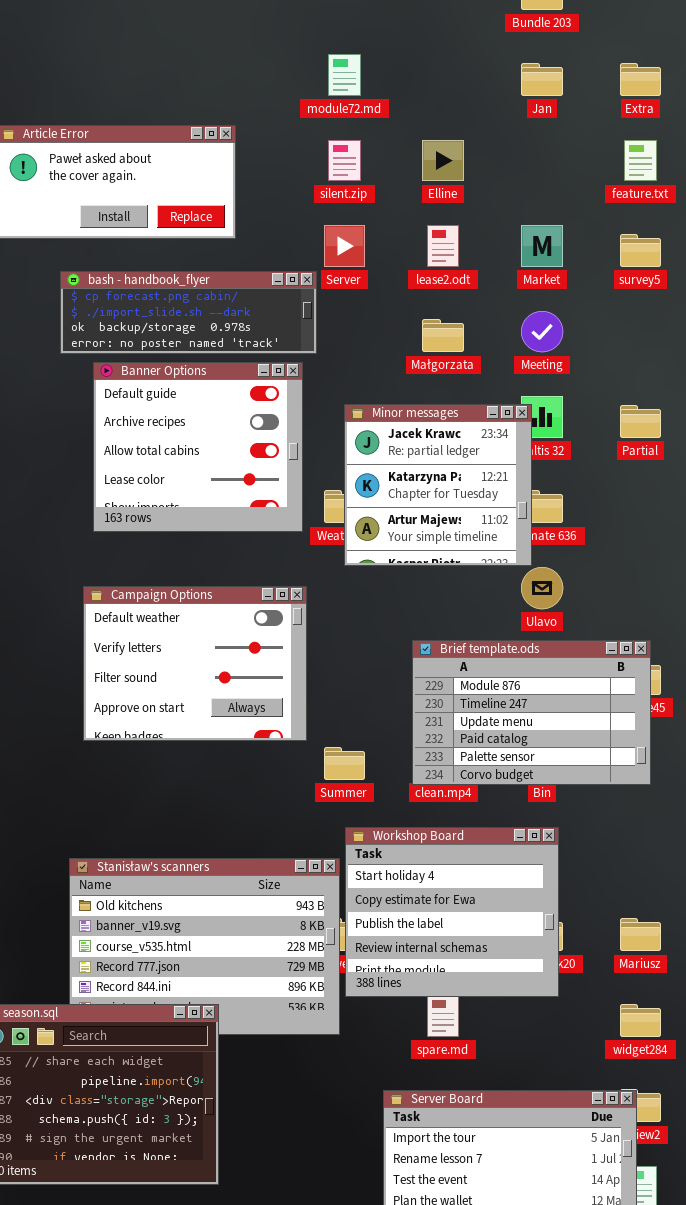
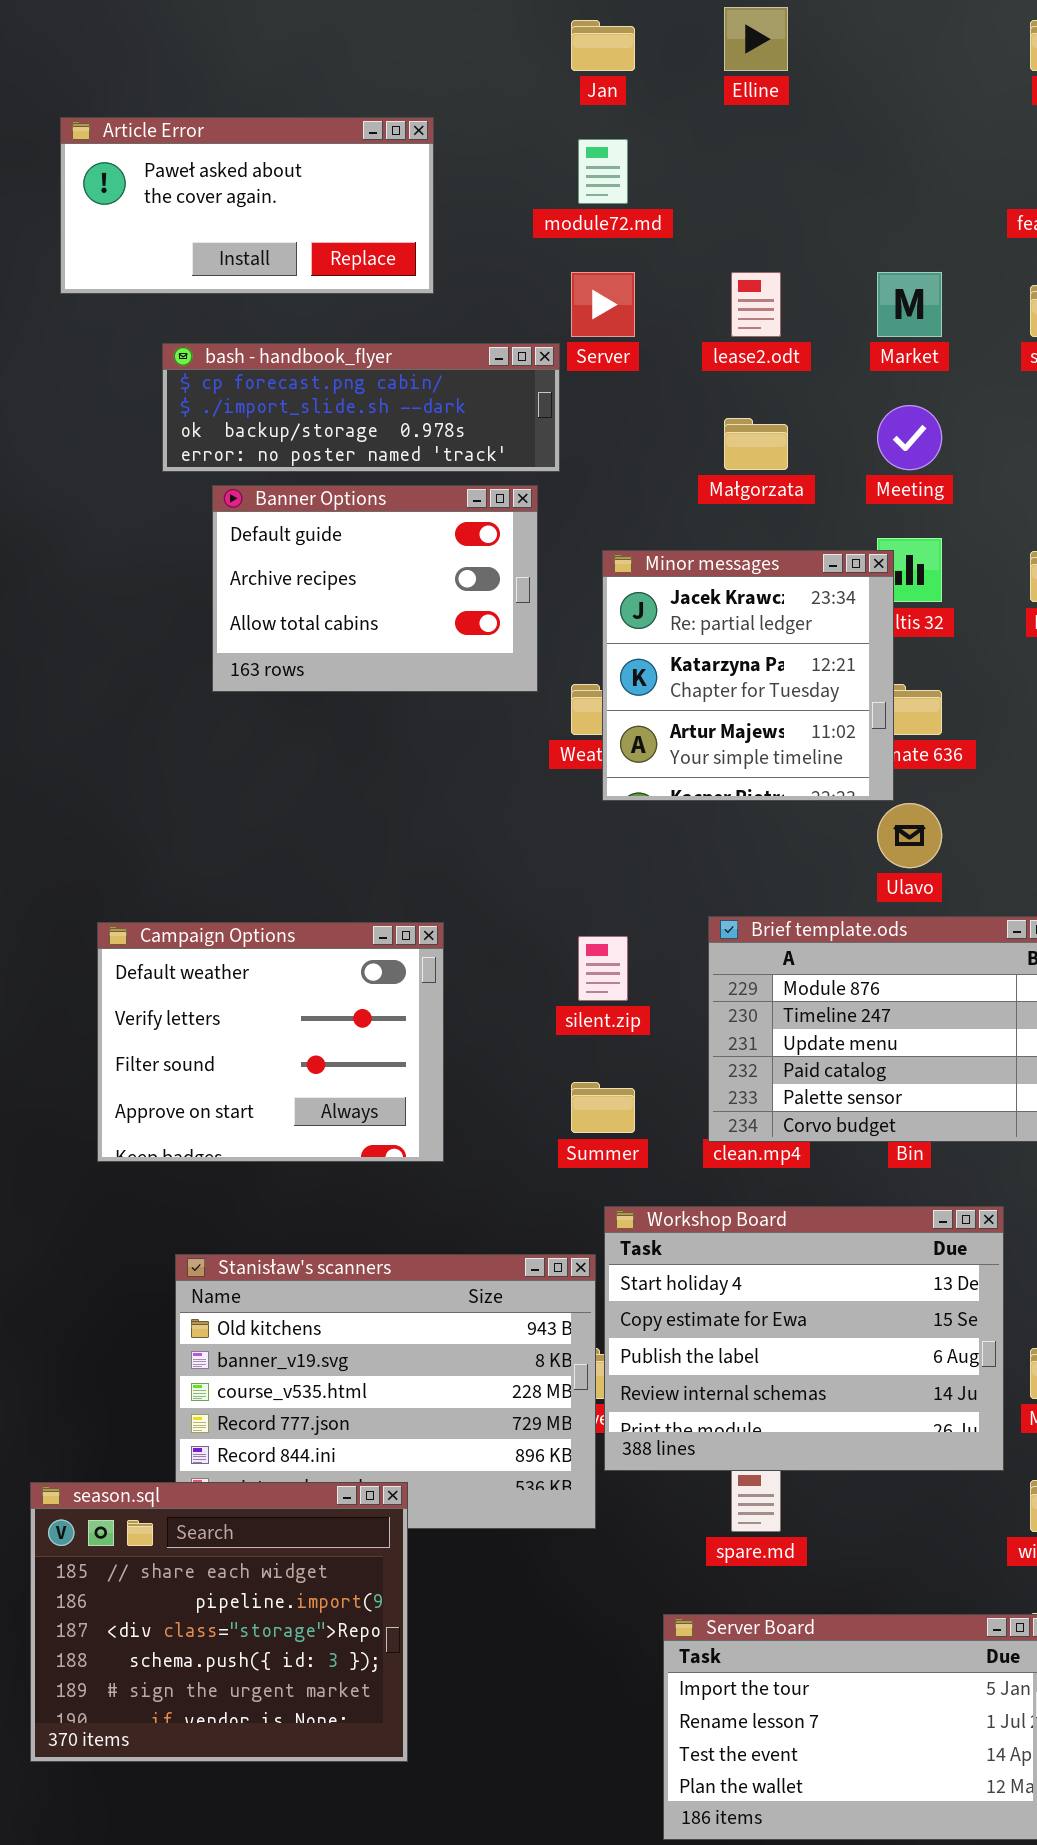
module72.md: [328,54,361,96] -> [578,139,628,204], moved
Jan: [521,63,563,96] -> [571,20,635,71], moved
silent.zip: [328,140,361,181] -> [578,936,628,1001], moved
Elline: [422,140,464,181] -> [724,7,788,71], moved
Banner Options: [93,362,303,532] -> [212,485,538,692], resized
Campaign Options: [83,586,307,741] -> [97,922,444,1162], moved
Workshop Board: [345,827,559,997] -> [604,1206,1004,1471], resized

